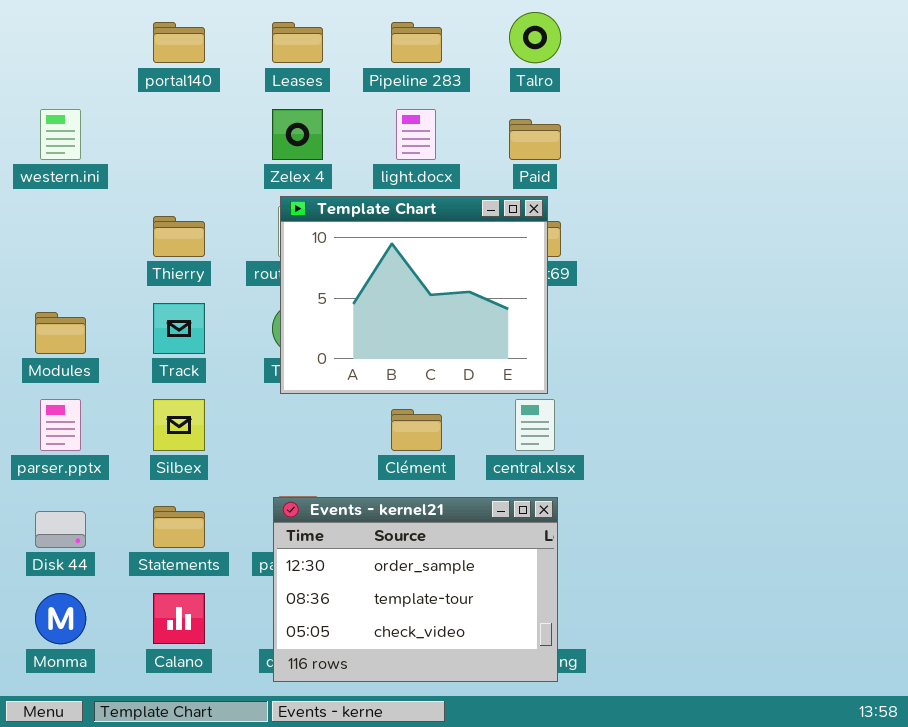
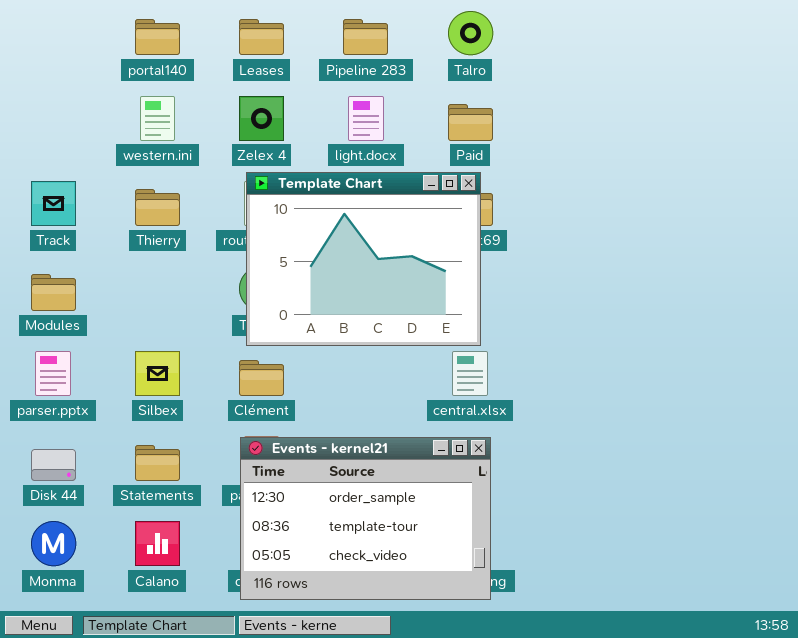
western.ini: [40,109,81,160] -> [140,96,175,141], moved
Track: [153,303,205,354] -> [31,181,76,226], moved
Clément: [391,409,442,451] -> [239,360,284,396], moved

